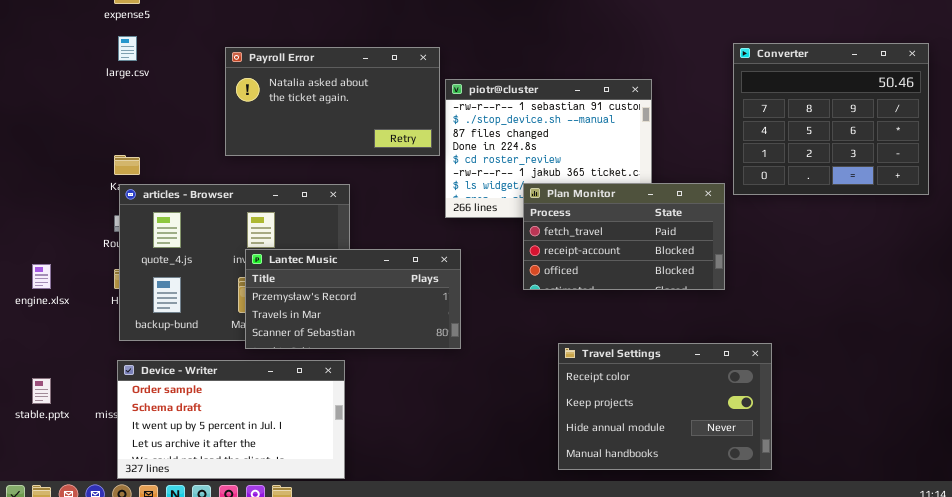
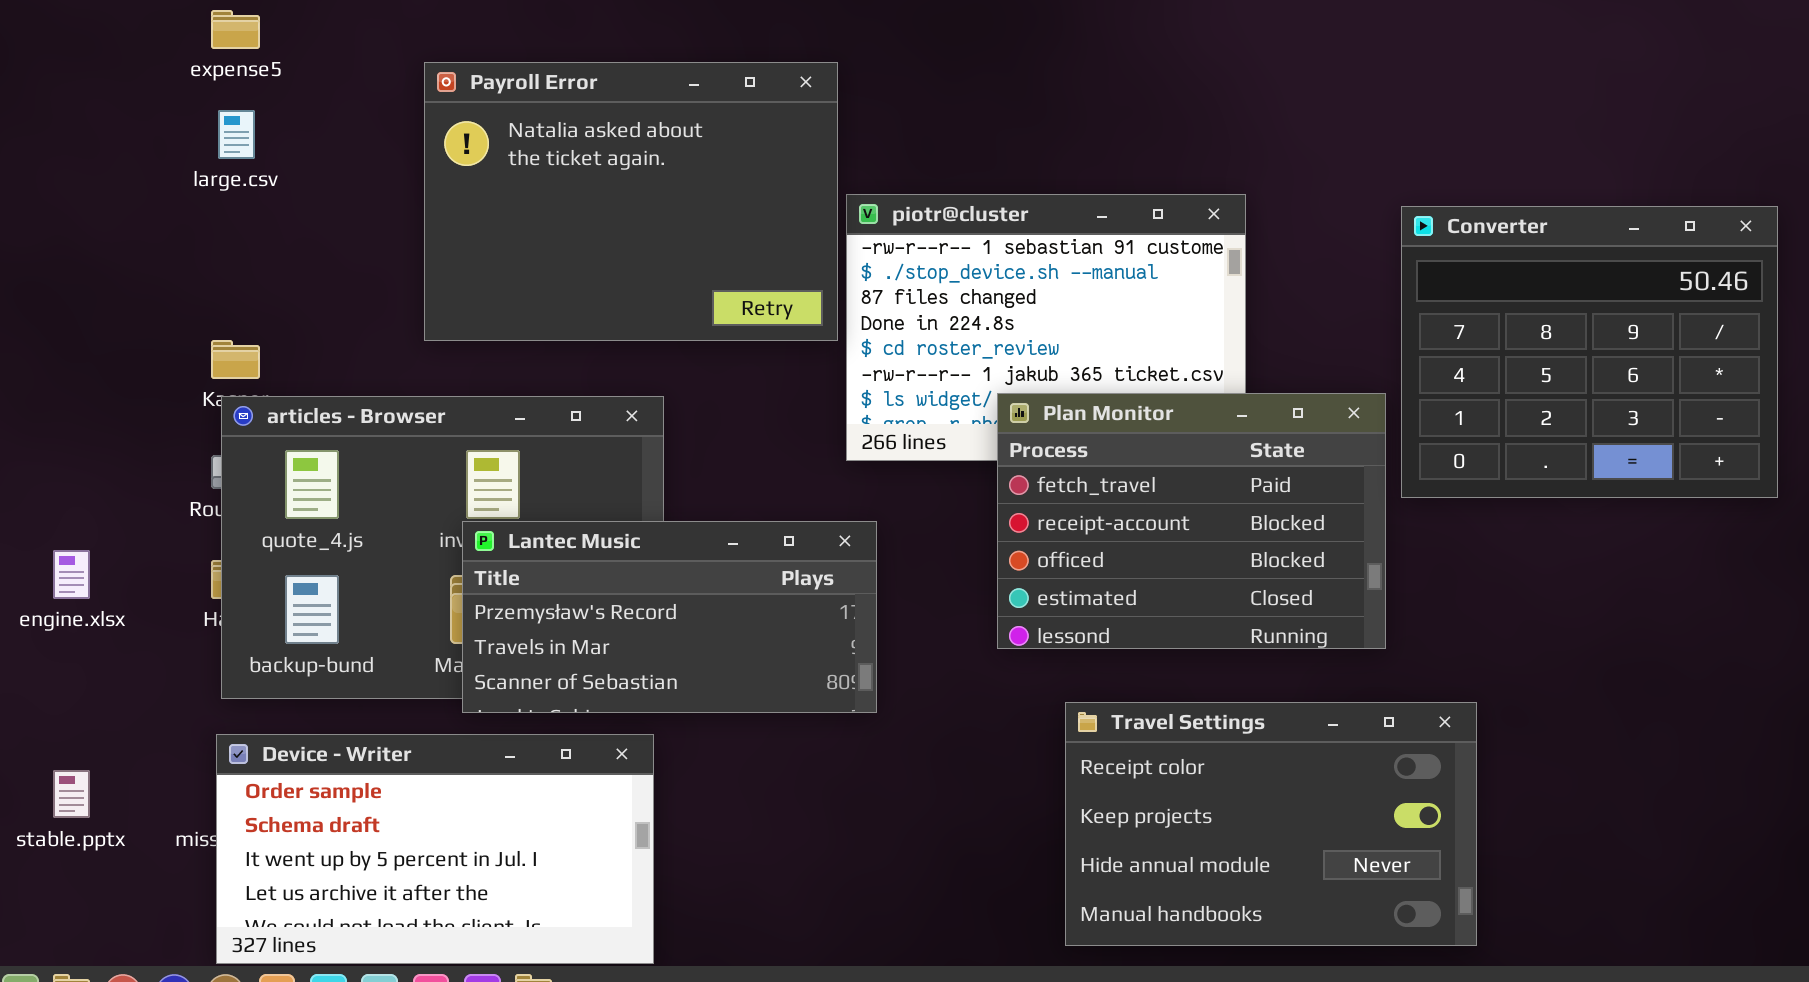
Converter: [733,43,929,195] -> [1401,206,1778,498], moved
Payroll Error: [225,47,440,156] -> [424,62,838,341], resized
Plan Monitor: [523,183,725,290] -> [997,393,1386,649], resized

